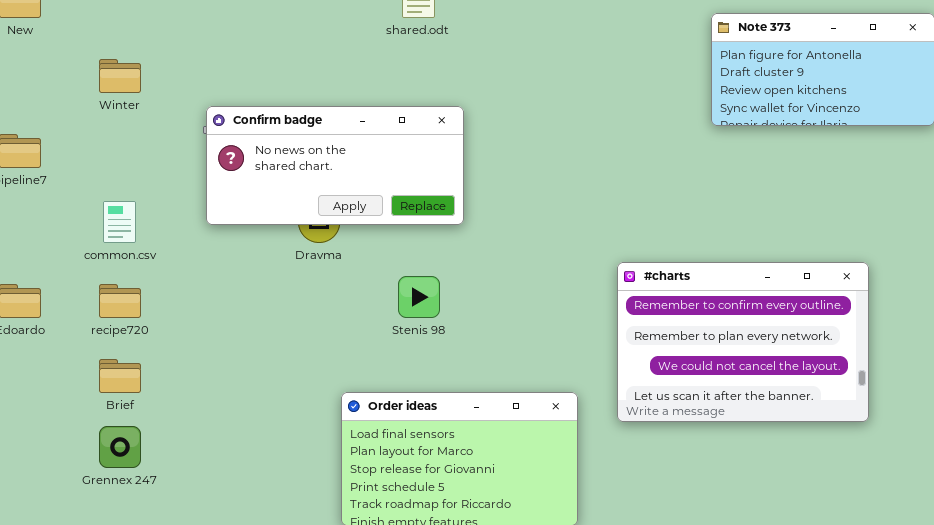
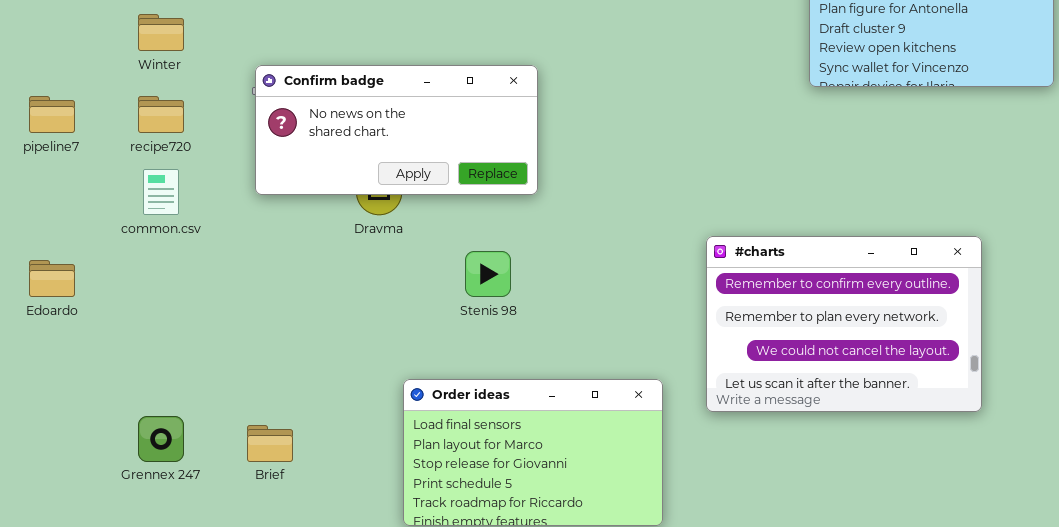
recipe720: [99,284,141,318] -> [138,96,184,133], moved
Brief: [99,359,141,393] -> [247,425,293,462], moved

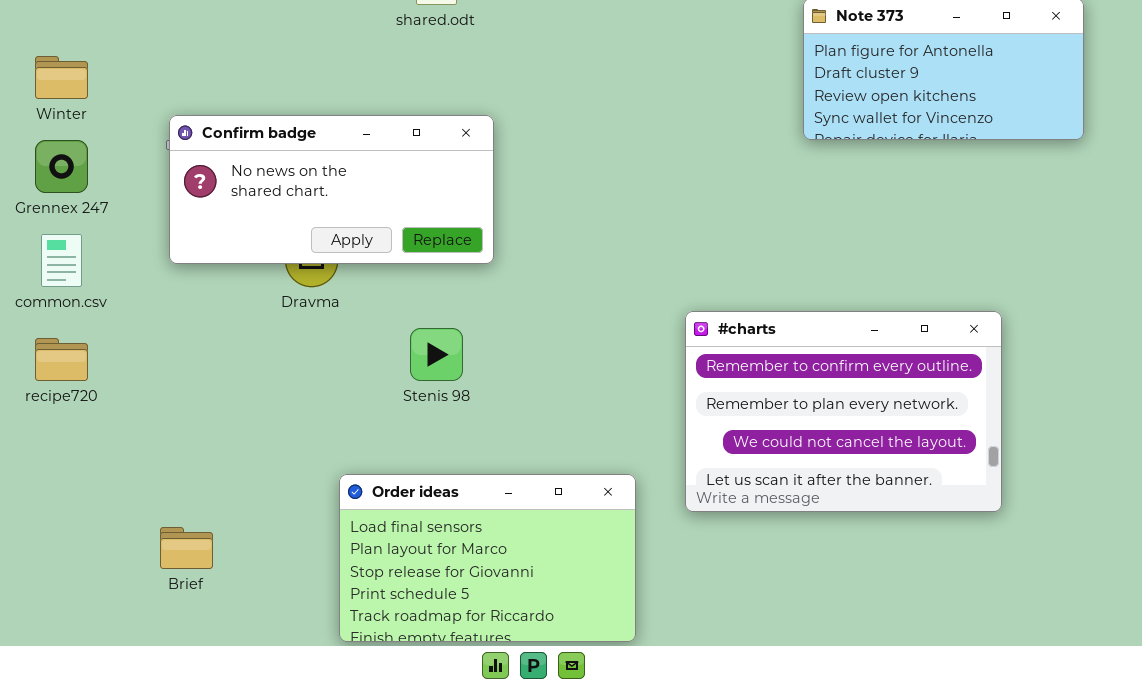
recipe720: [138,96,184,133] -> [35,338,88,381], moved
Grennex 247: [138,416,184,462] -> [35,140,88,193], moved

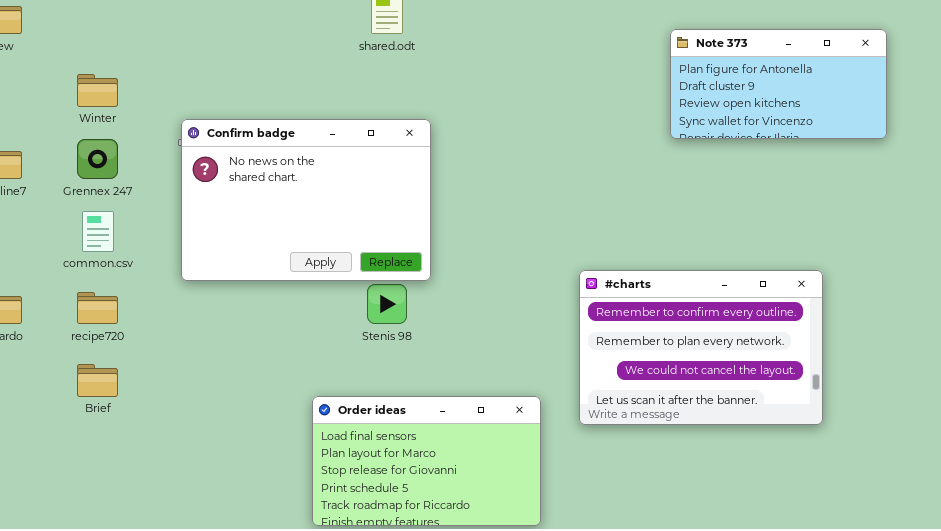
Confirm badge: [169,115,494,264] -> [181,119,431,281], resized
Brief: [160,527,213,569] -> [77,364,118,397], moved

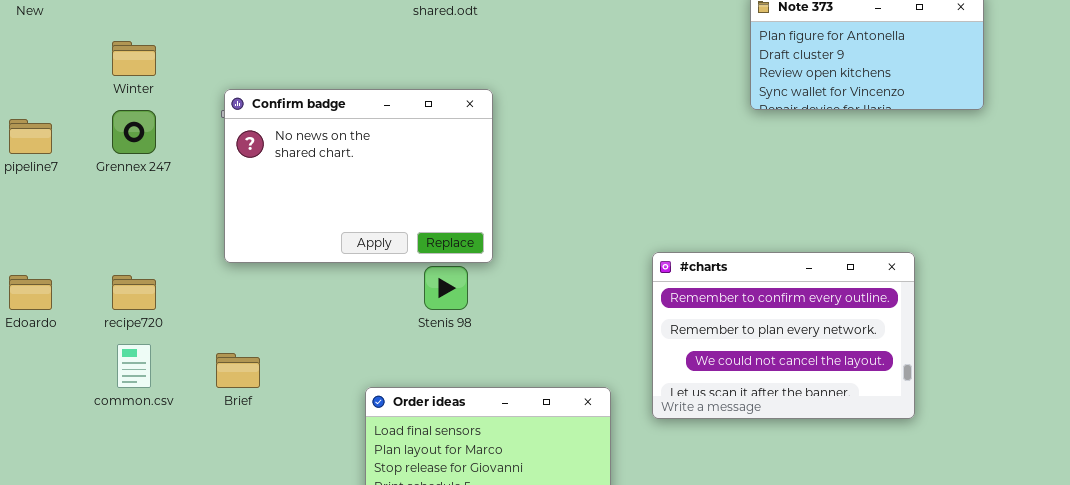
common.csv: [82,211,114,252] -> [117,344,151,388], moved
Brief: [77,364,118,397] -> [216,353,260,388], moved

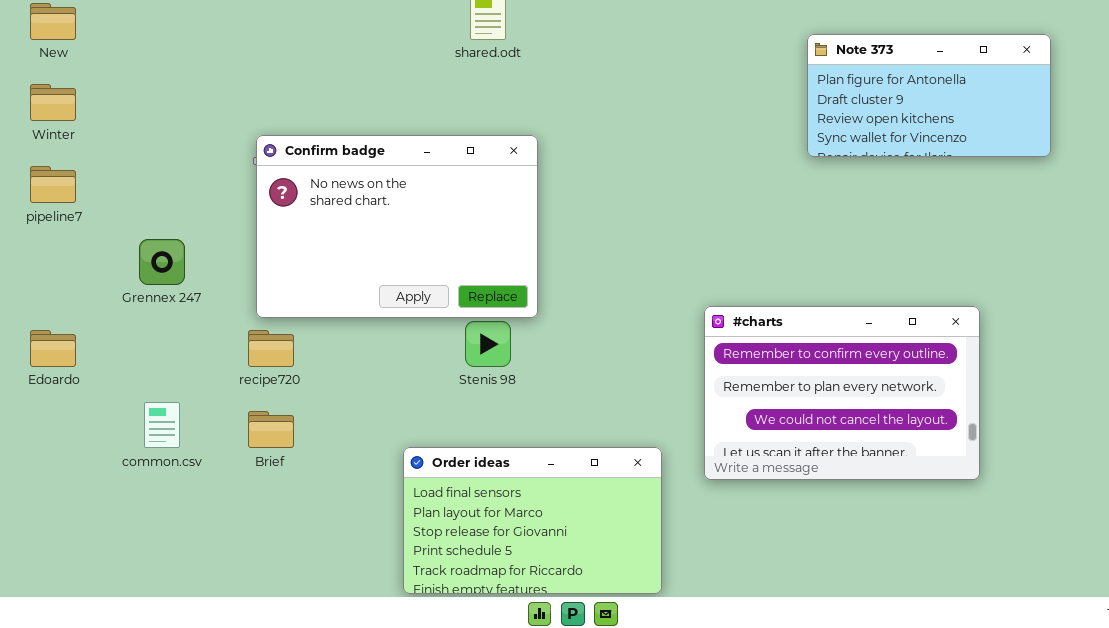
Winter: [112,41,156,76] -> [30,84,76,121], moved
Grennex 247: [112,110,156,154] -> [139,239,185,285], moved
recipe720: [112,275,156,310] -> [248,330,294,367], moved

